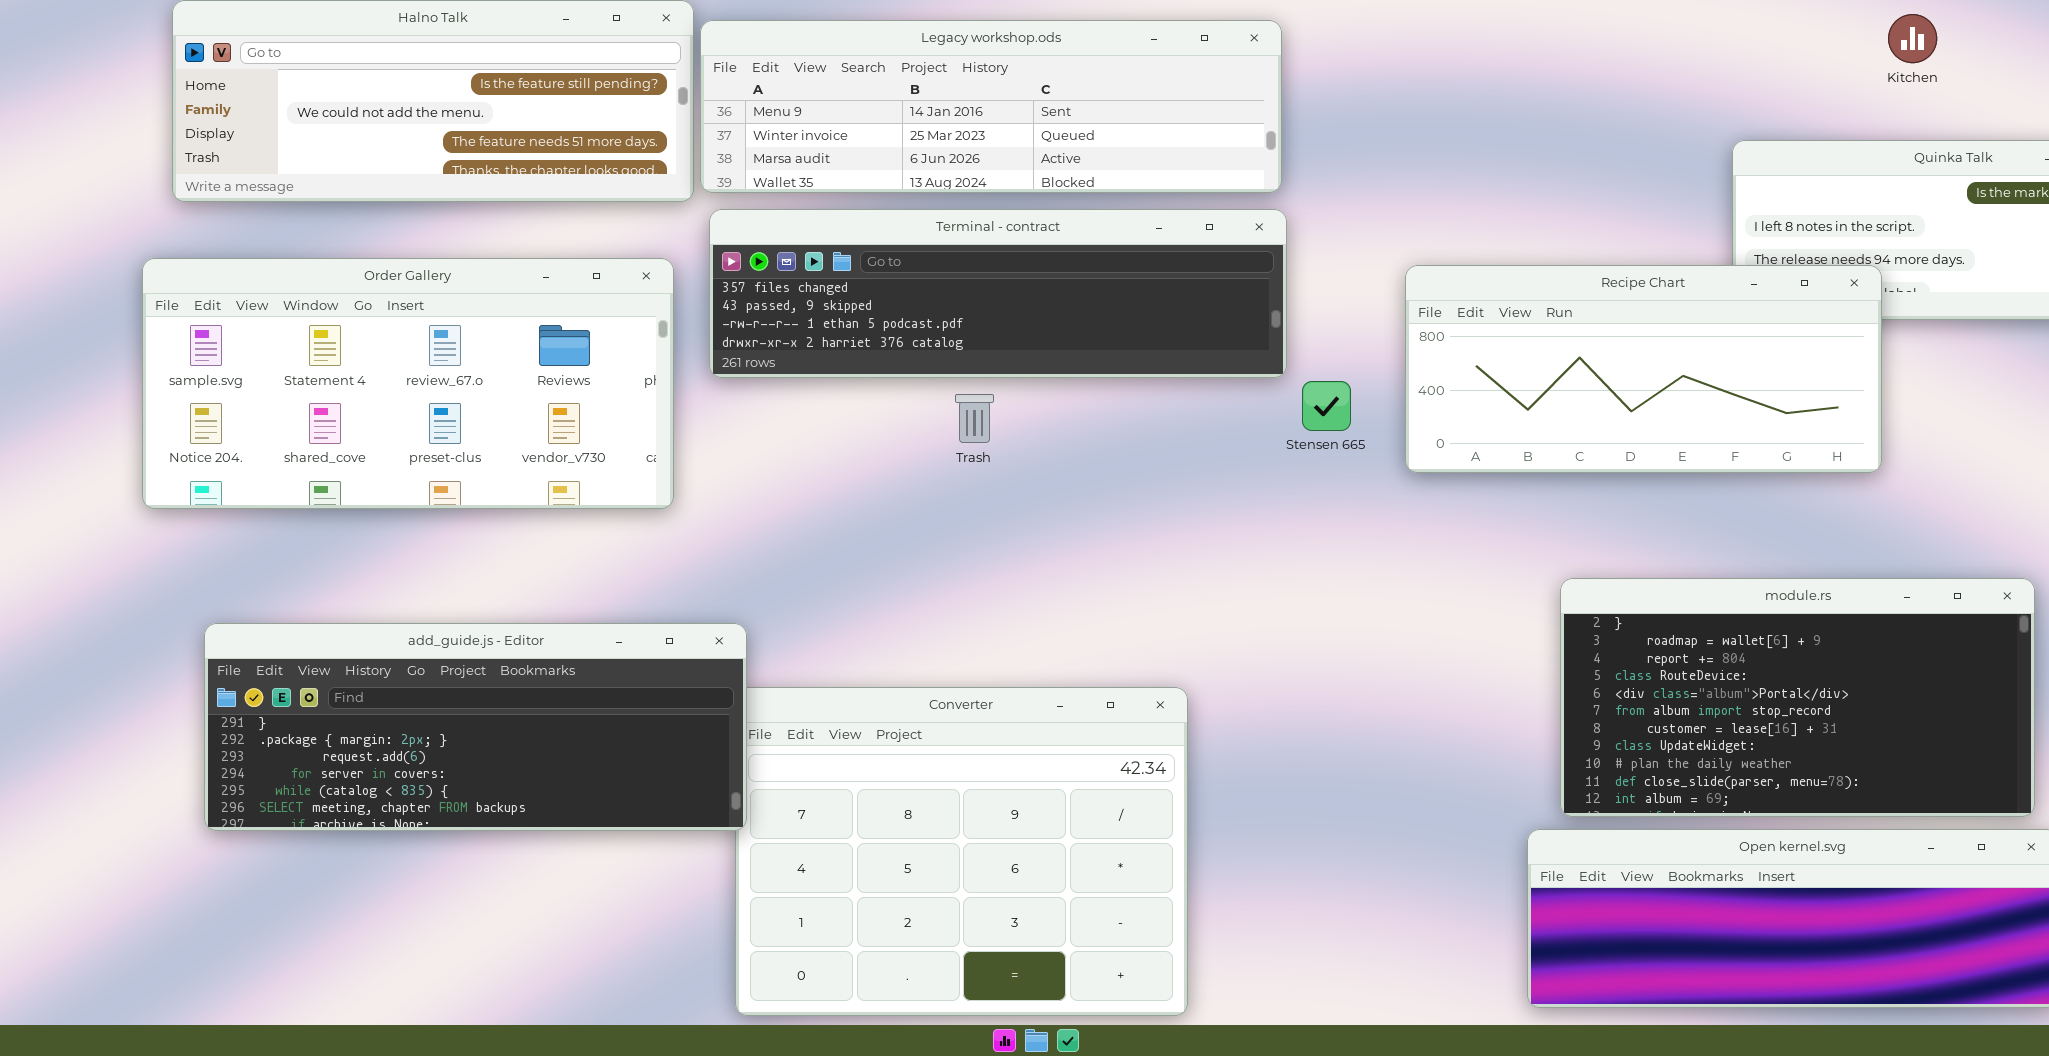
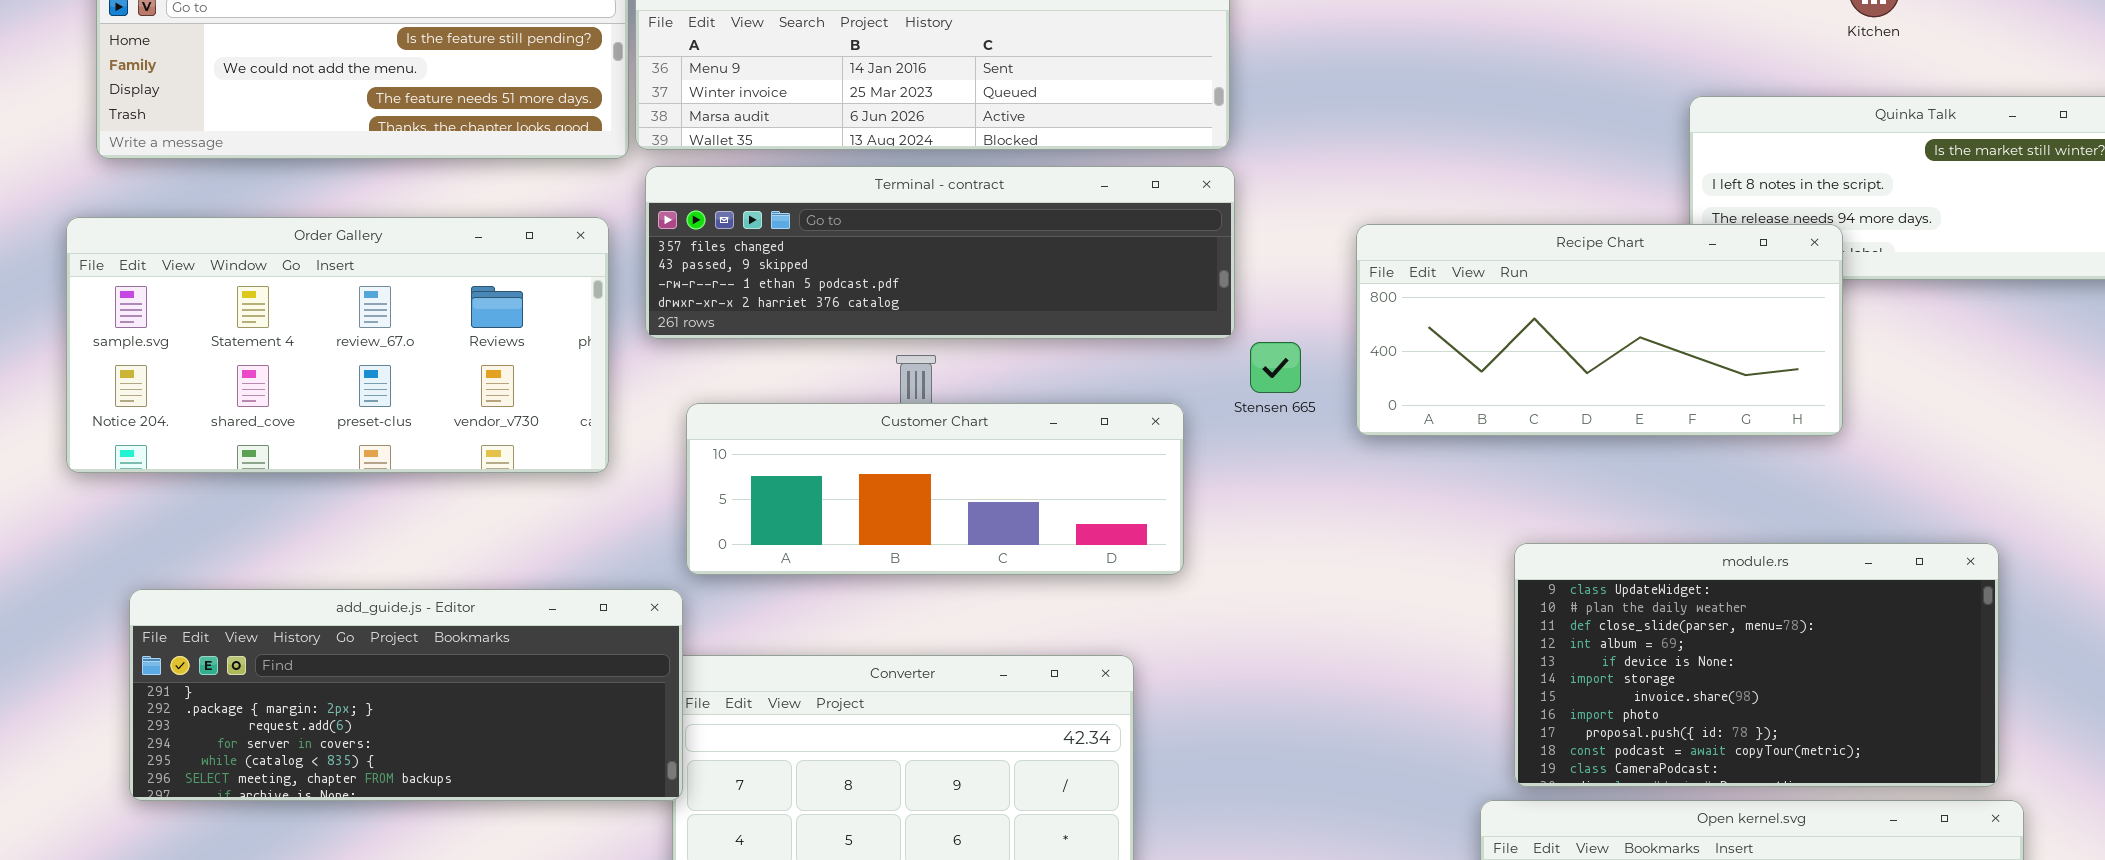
Customer Chart: none -> [686,403,1184,575], opened
module.rs: [1560,578,2035,817] -> [1514,543,1999,787], scrolled down 7 rows

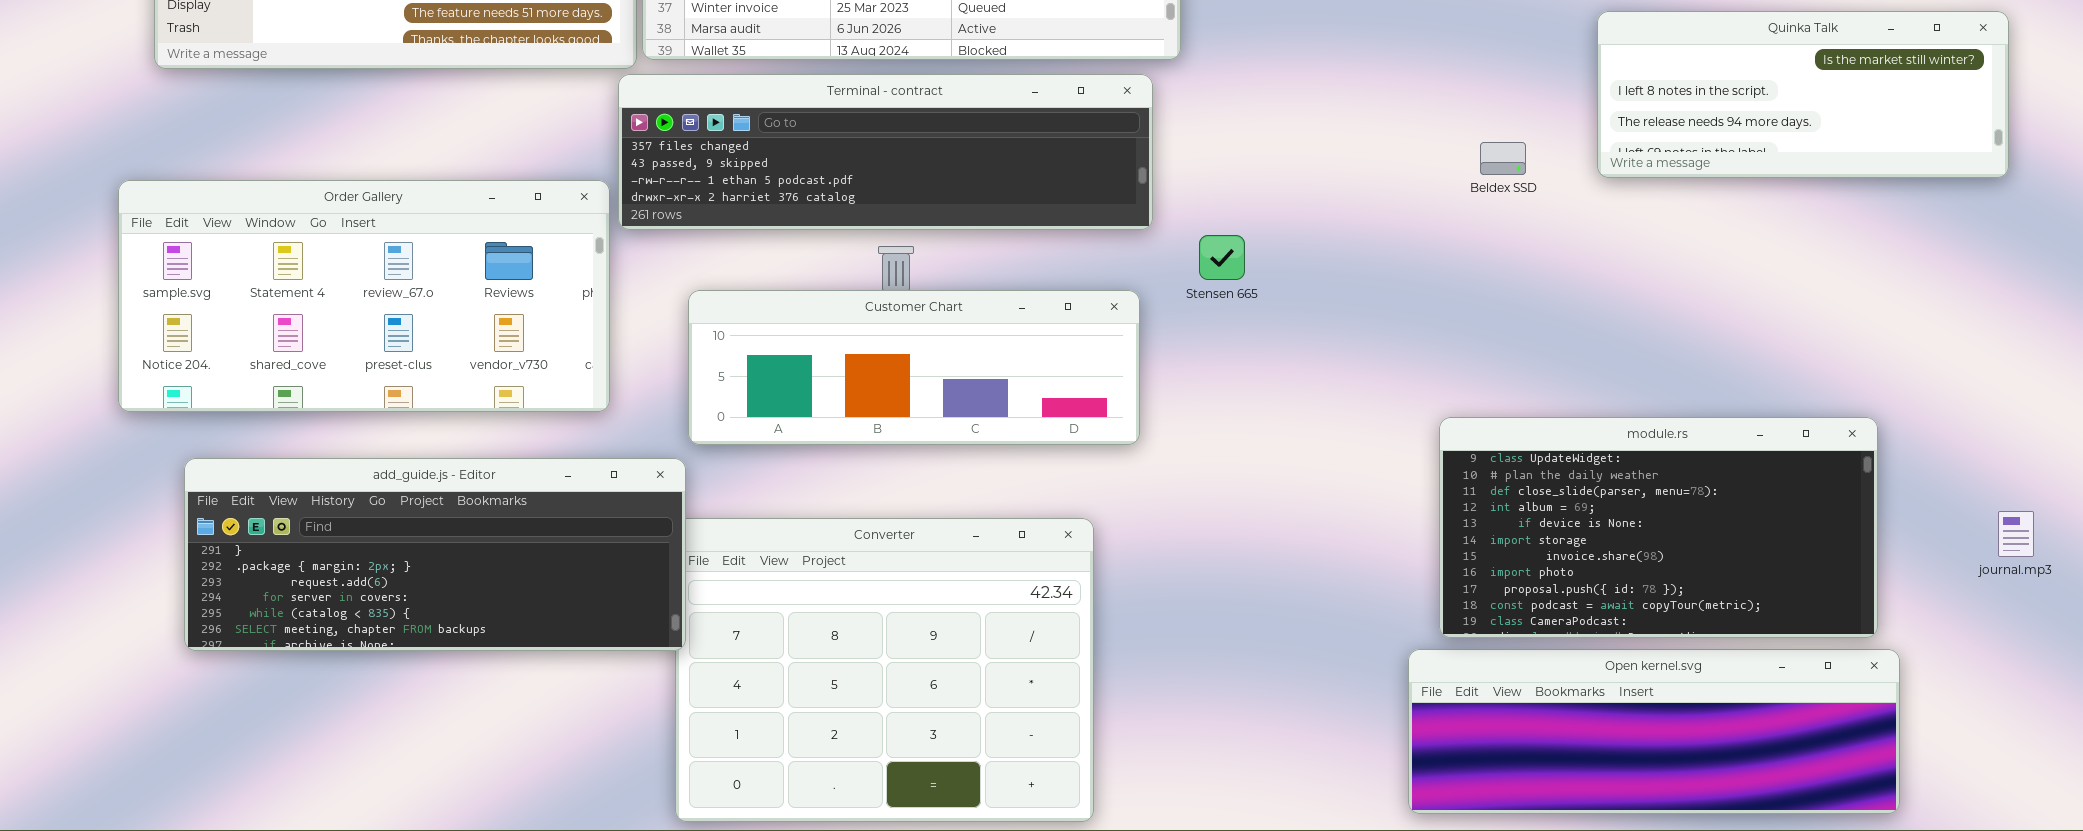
Terminal - contract: [645,166,1235,339] -> [618,74,1153,230], moved
Order Gallery: [66,217,609,473] -> [118,180,610,412], moved
Recipe Chart: [1356,224,1843,436] -> none, closed

